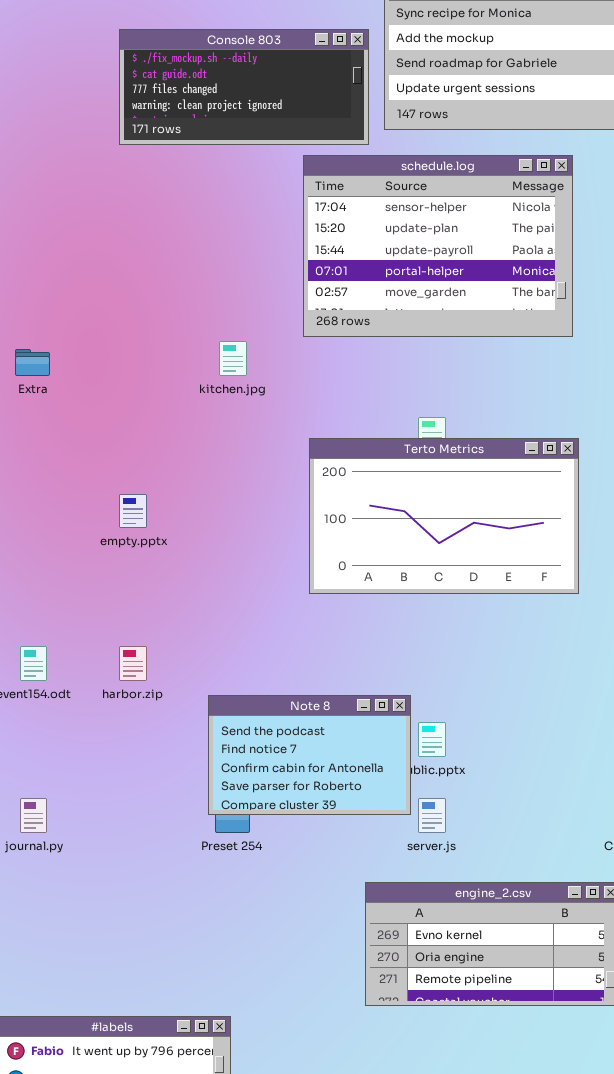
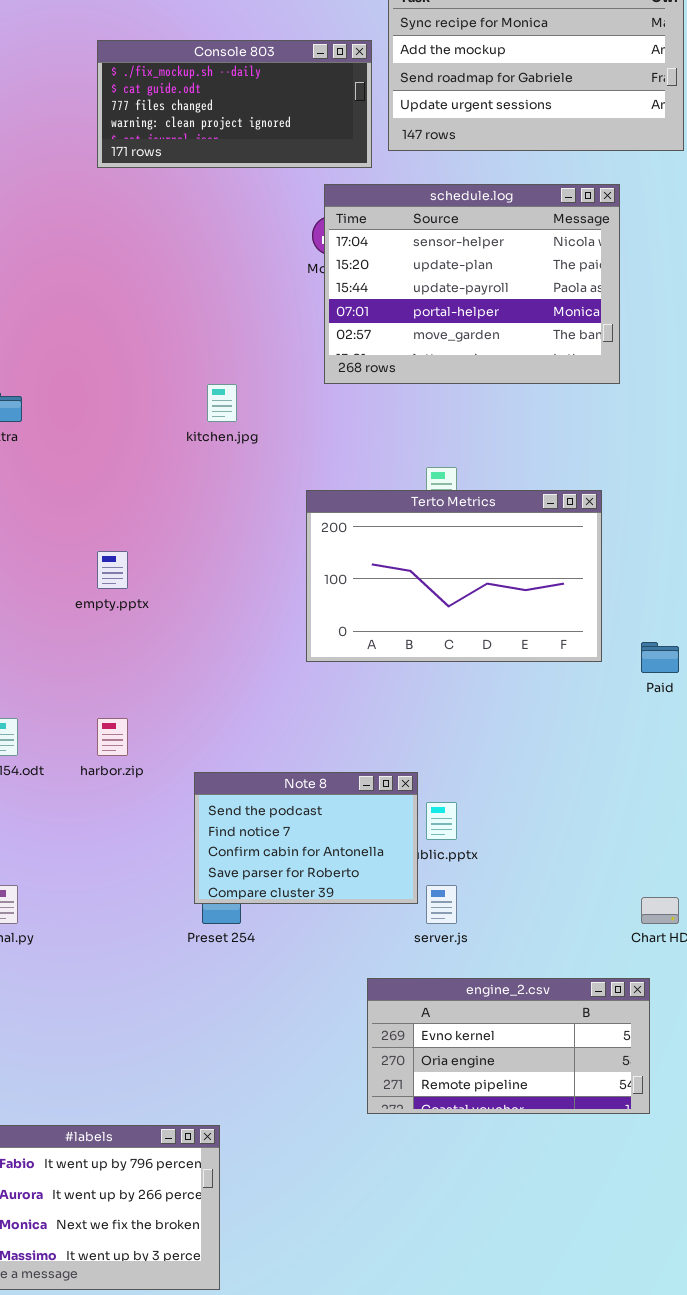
schedule.log: [303,155,573,337] -> [324,184,620,384], moved

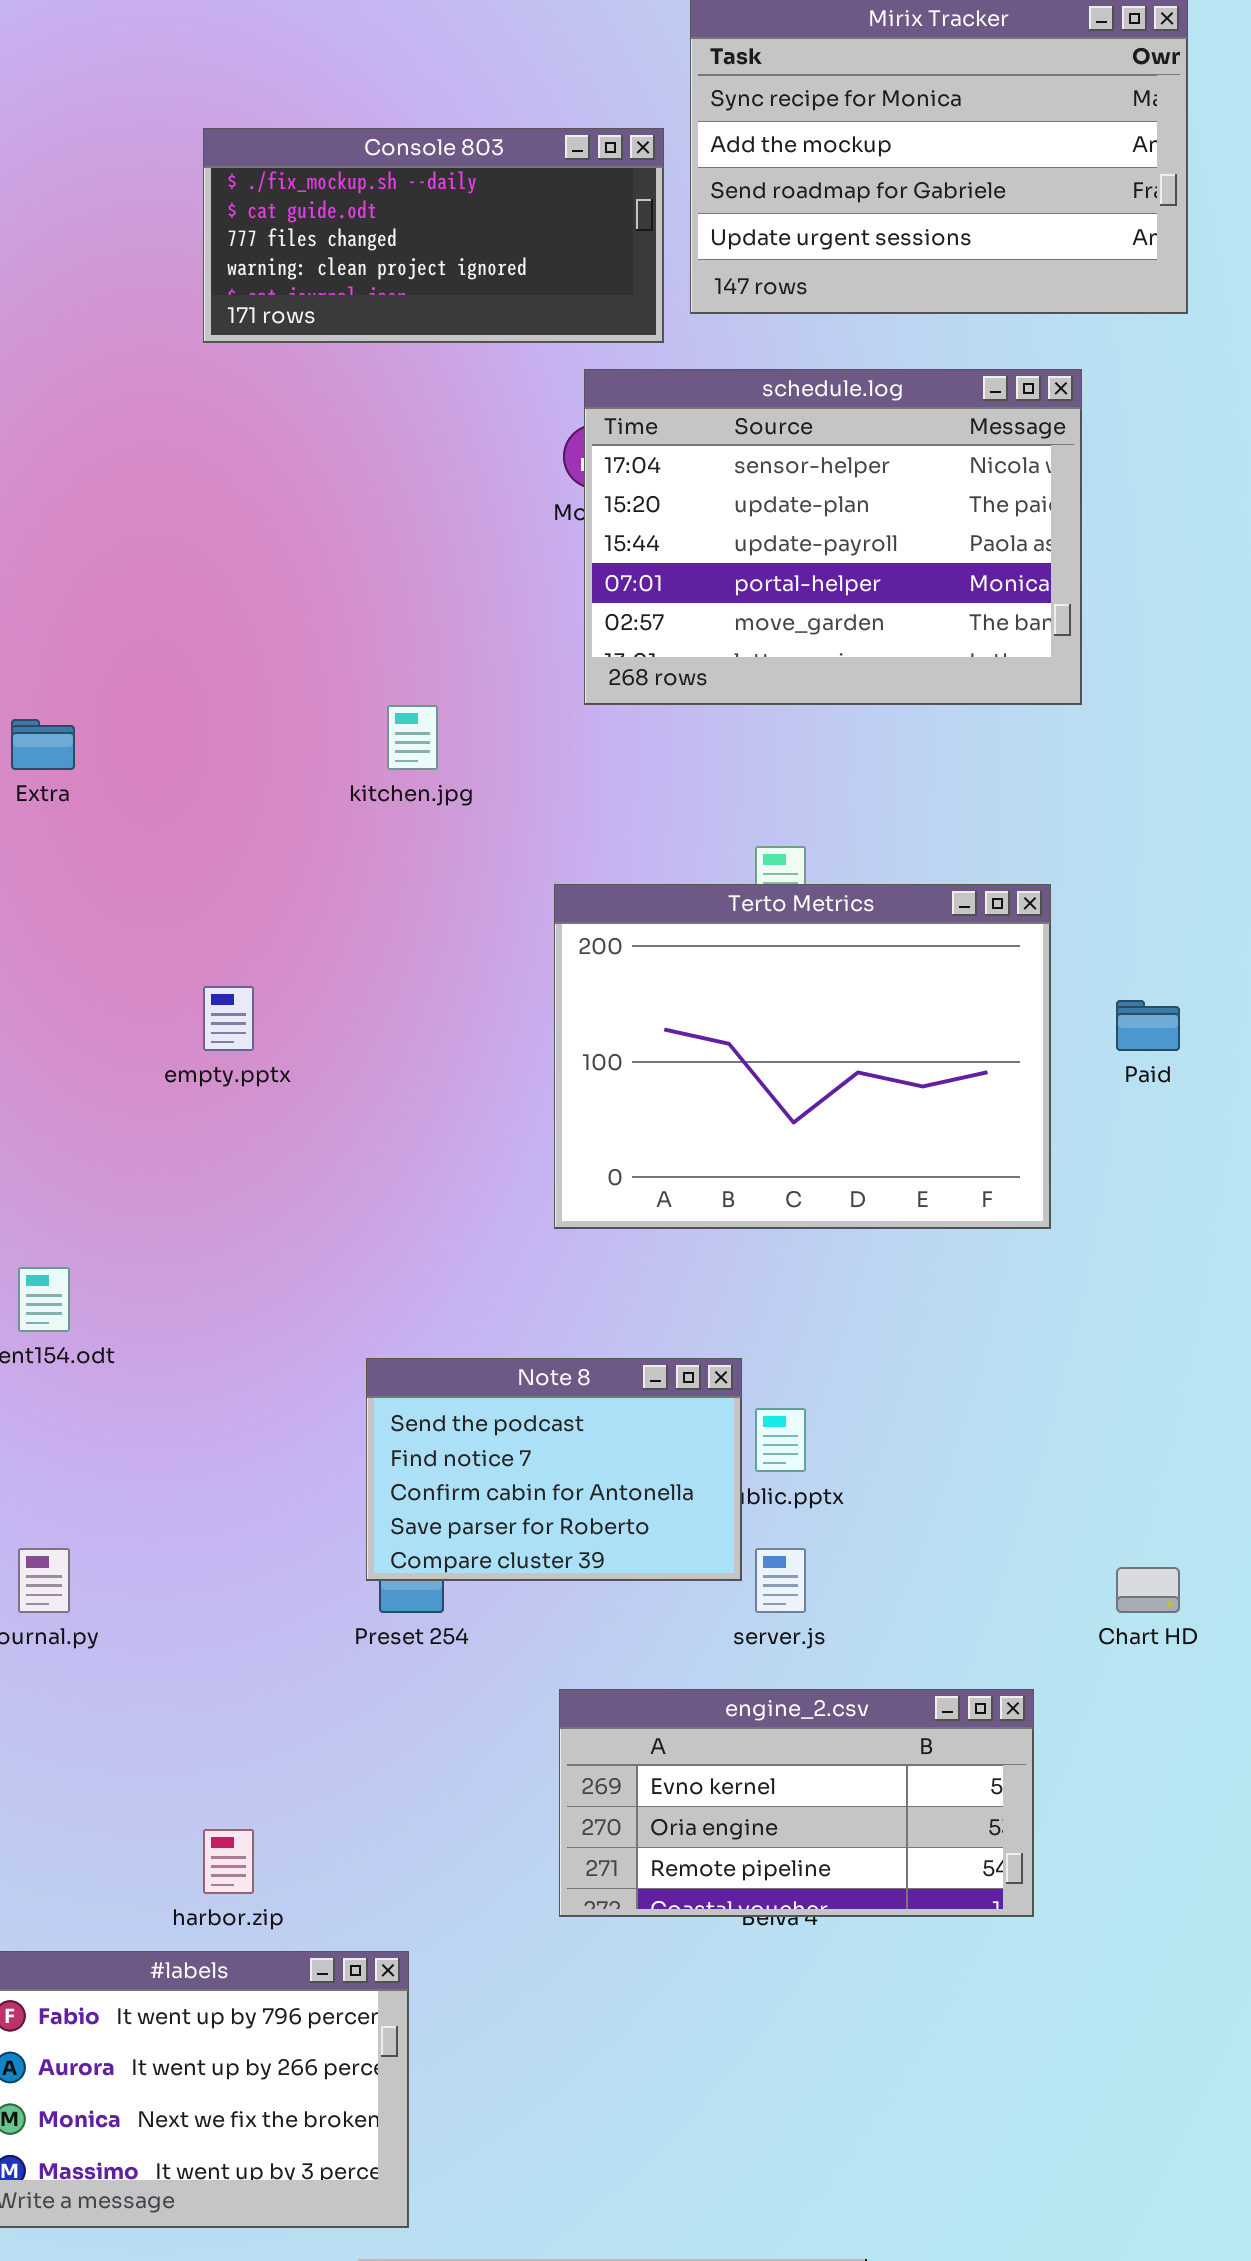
Terto Metrics: [306,490,602,662] -> [554,884,1051,1229], resized
Paid: [641,642,679,673] -> [1116,1000,1180,1051], moved
harbor.zip: [97,718,128,756] -> [203,1829,254,1894], moved
engine_2.csv: [367,978,650,1114] -> [559,1689,1034,1917], moved

